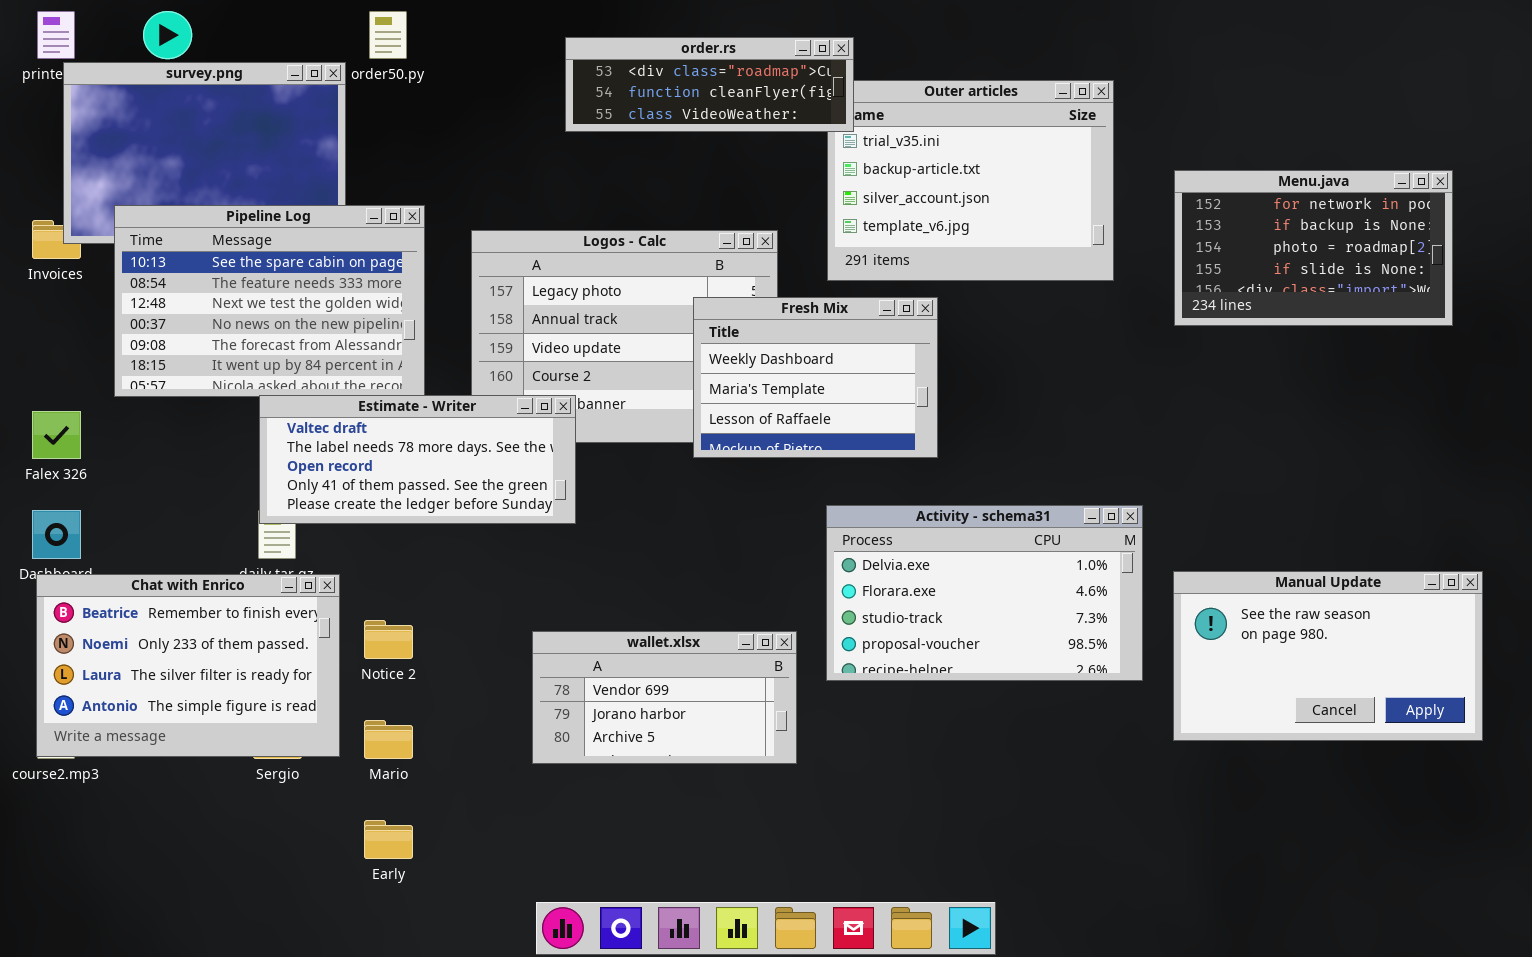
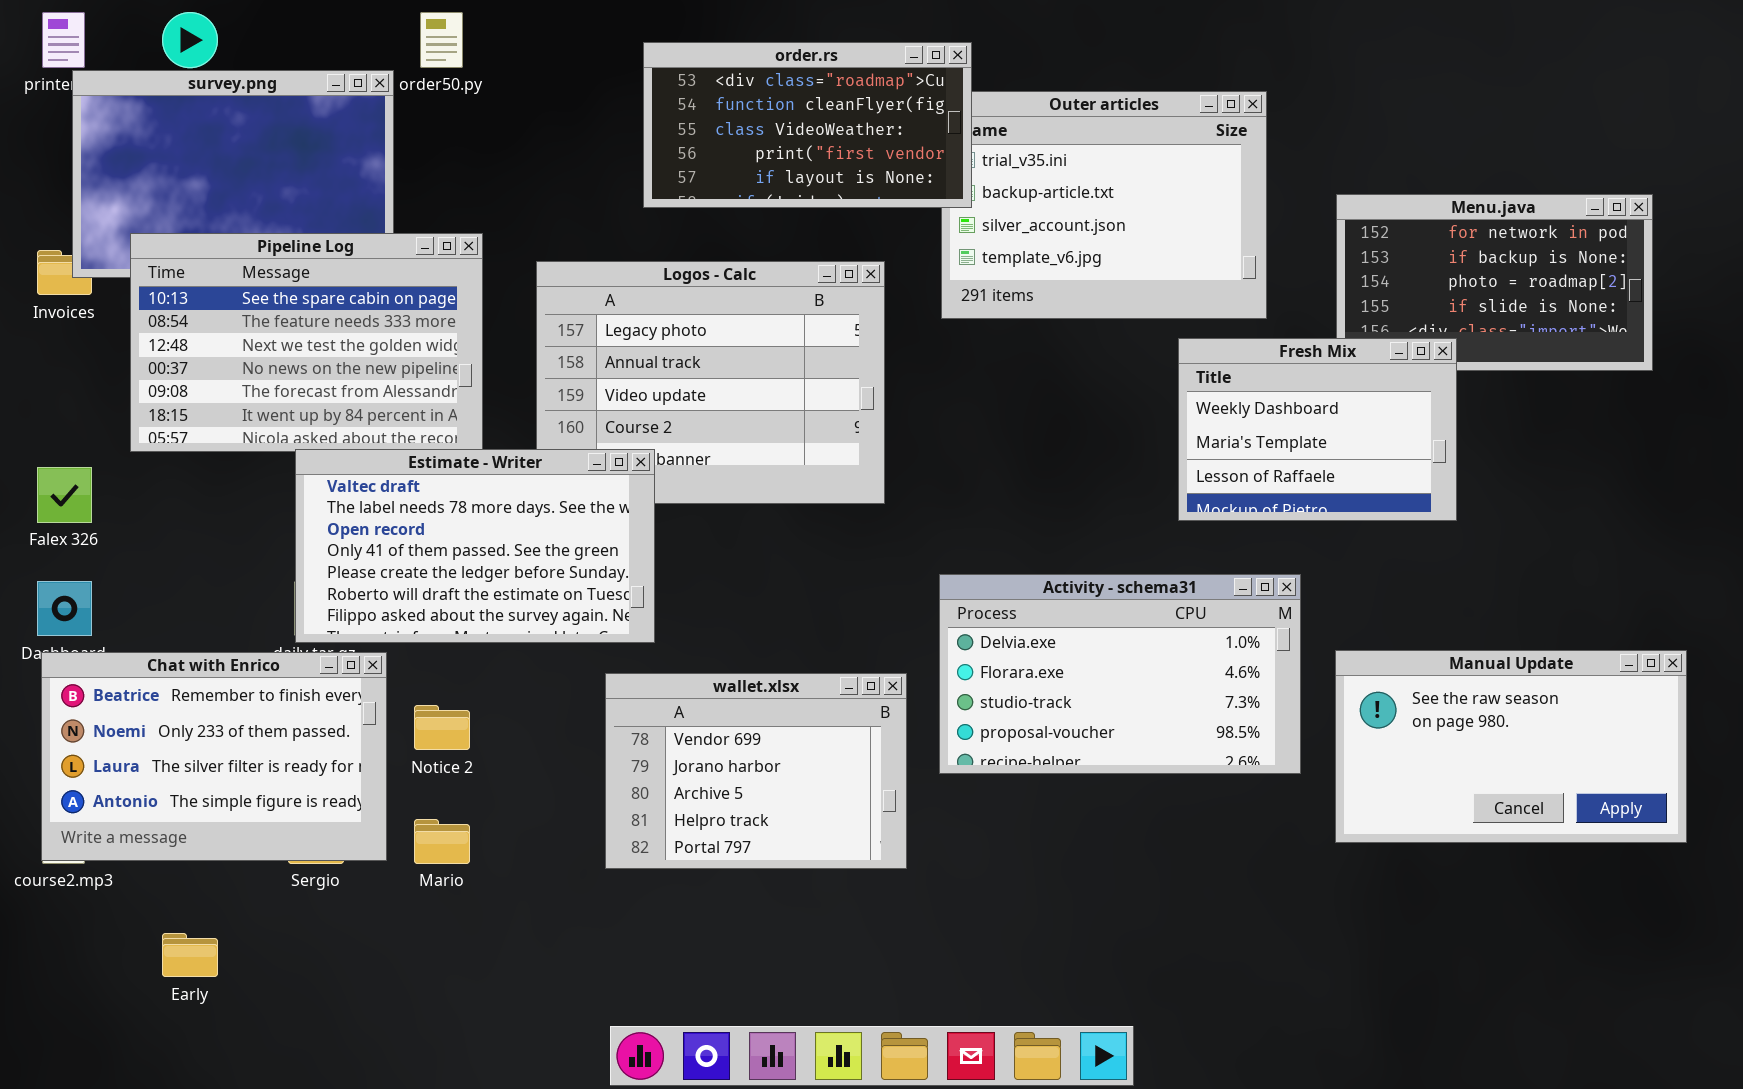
order.rs: [565,37,854,132] -> [643,42,972,208], resized
Fresh Mix: [693,297,938,458] -> [1178,338,1457,521], moved
Estimate - Writer: [259,395,576,524] -> [295,449,655,643], resized
wallet.xlsx: [532,631,797,764] -> [605,673,907,869], resized
Early: [364,820,413,859] -> [162,933,218,977], moved

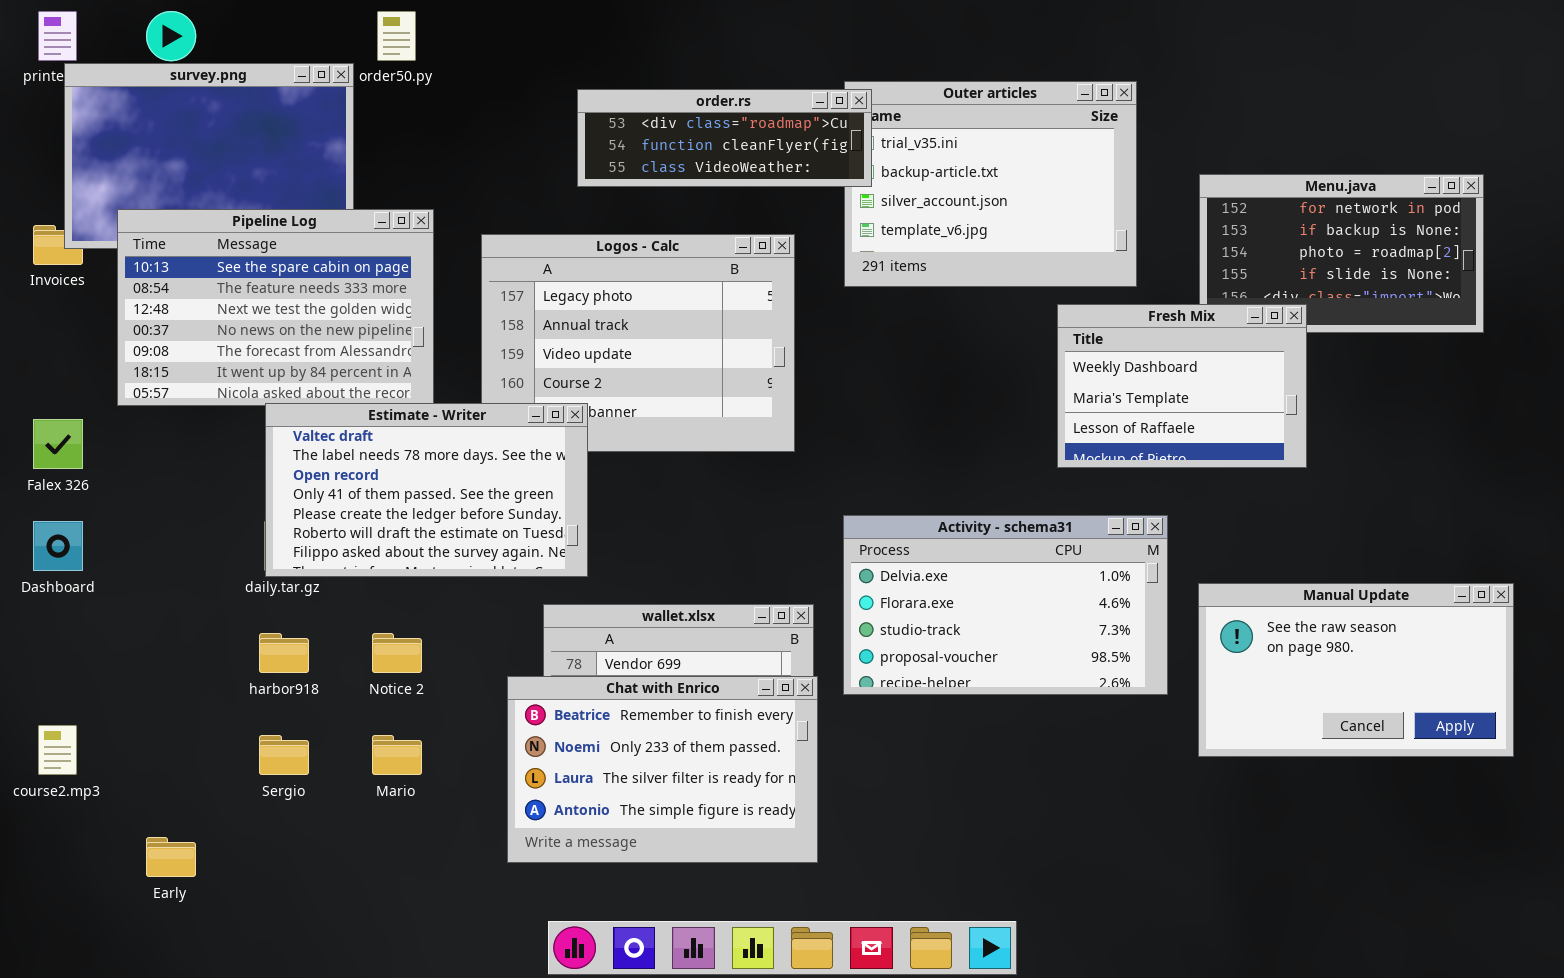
order.rs: [643,42,972,208] -> [577,89,872,187], resized
Chat with Enrico: [41,652,387,861] -> [507,676,818,863], moved

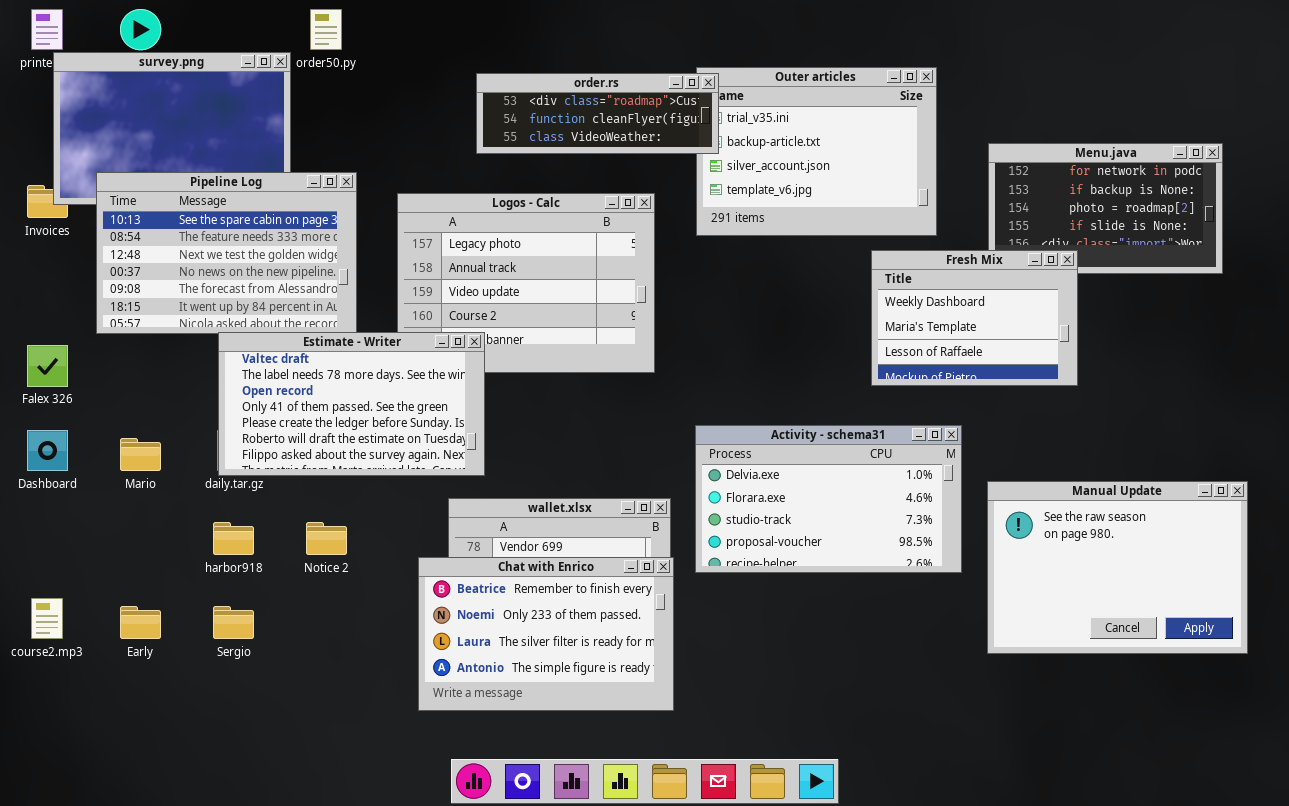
Manual Update: [1198,583,1514,757] -> [987,481,1248,654], resized
Mario: [372,735,422,775] -> [120,438,161,471], moved
Early: [146,837,196,877] -> [120,606,161,639], moved

